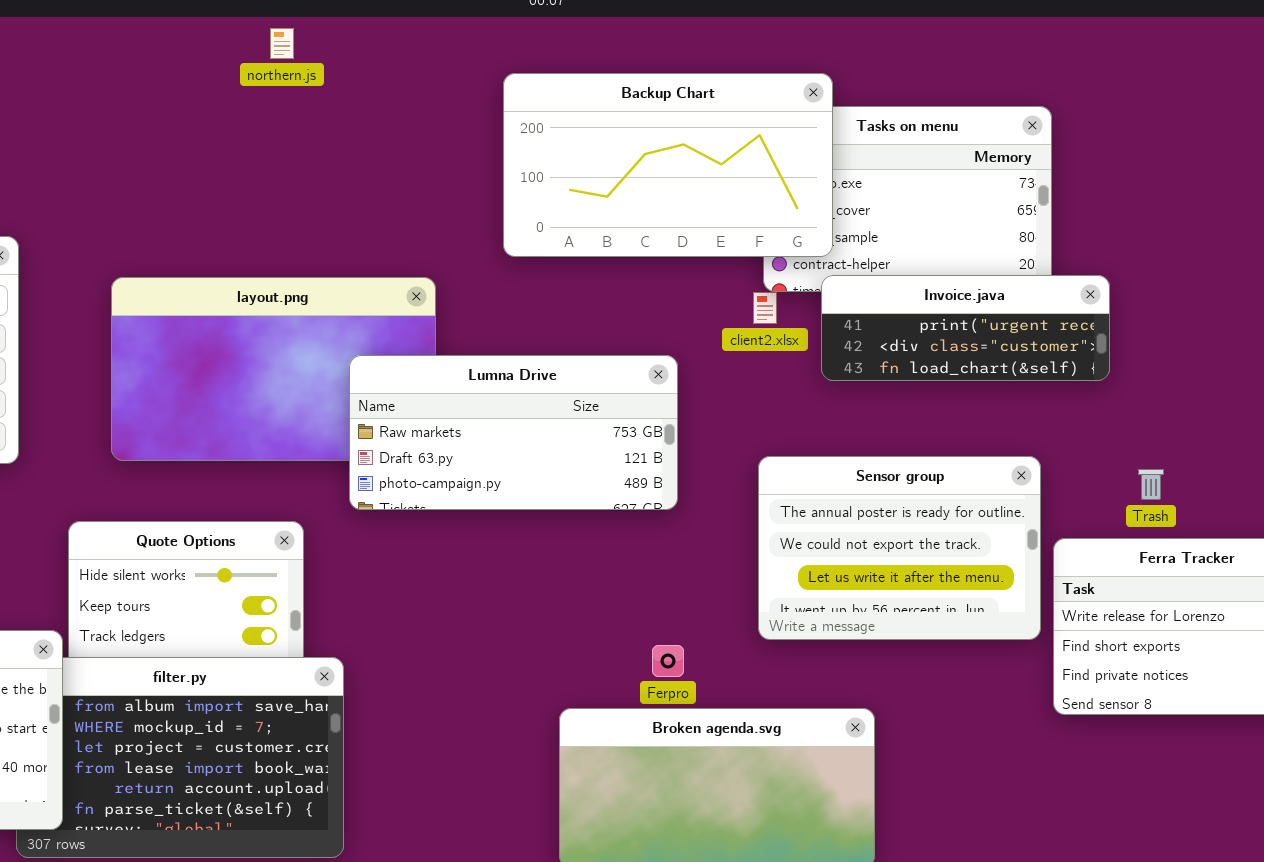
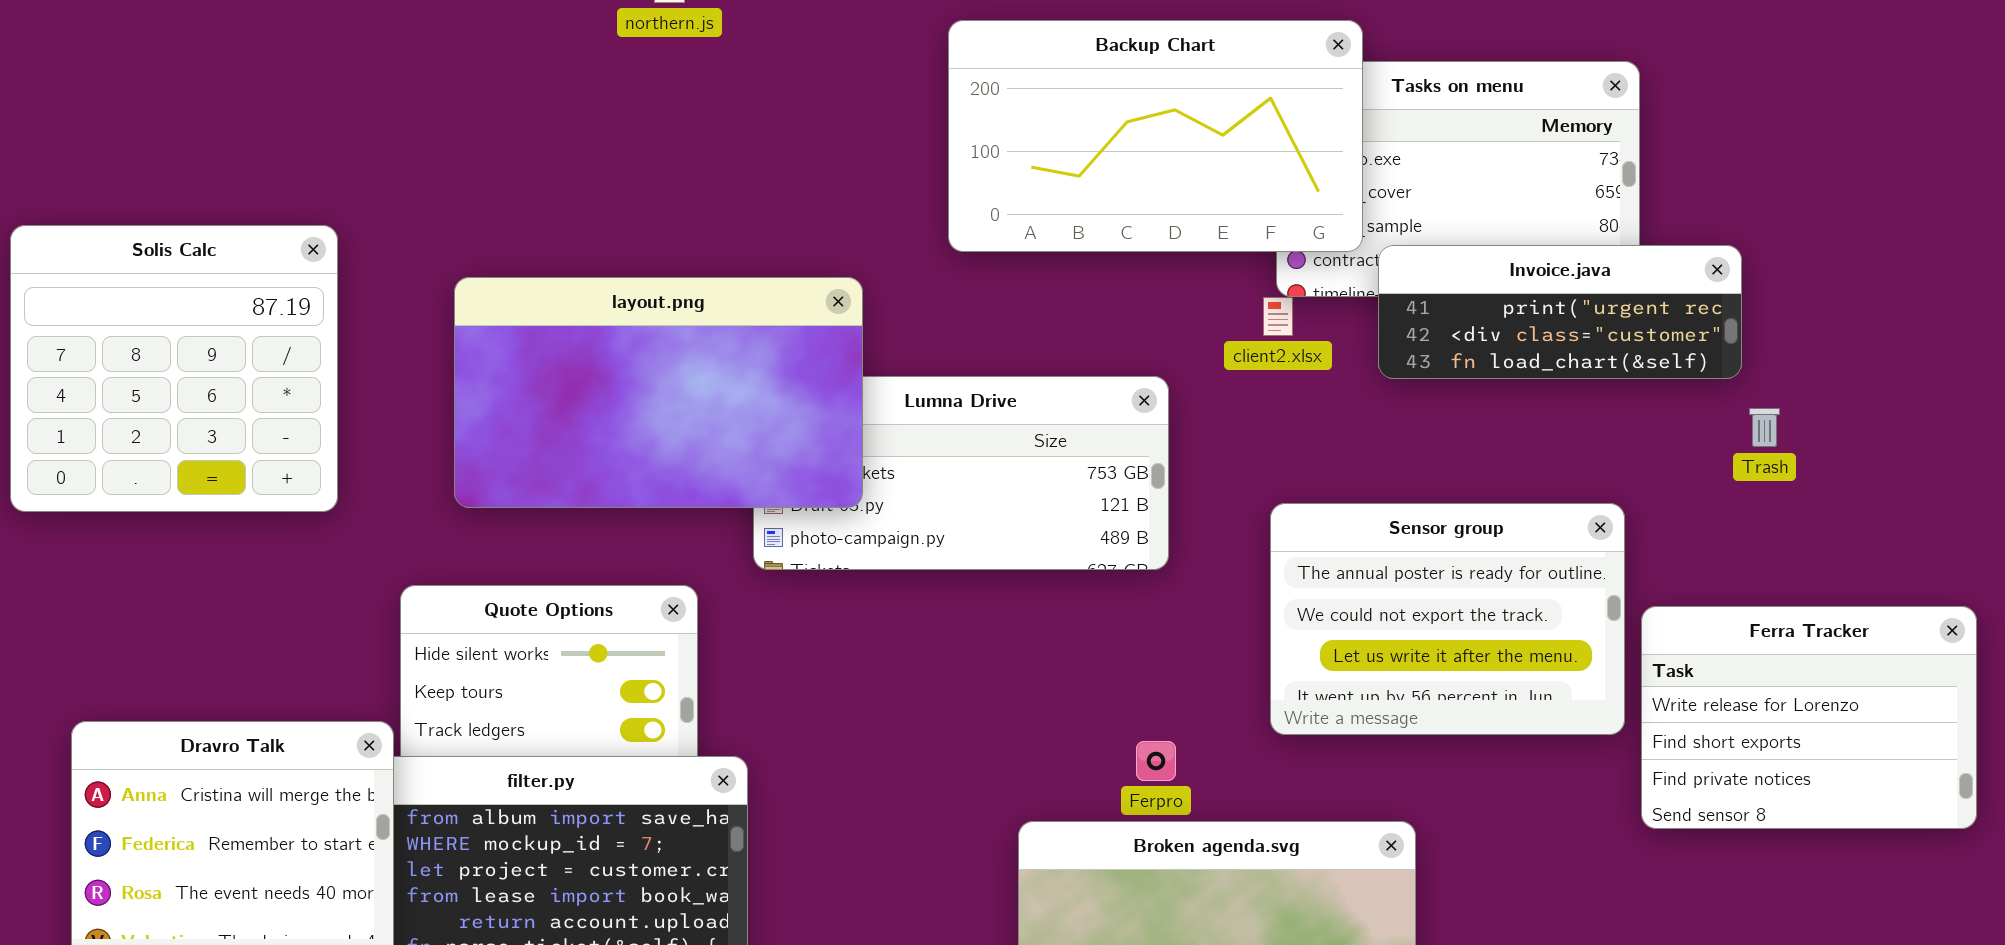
Invoice.java: [821,275,1110,381] -> [1378,245,1742,379], moved
layout.png: [111,277,436,461] -> [454,277,863,508], raised
Trash: [1138,469,1164,500] -> [1749,408,1780,447], moved

